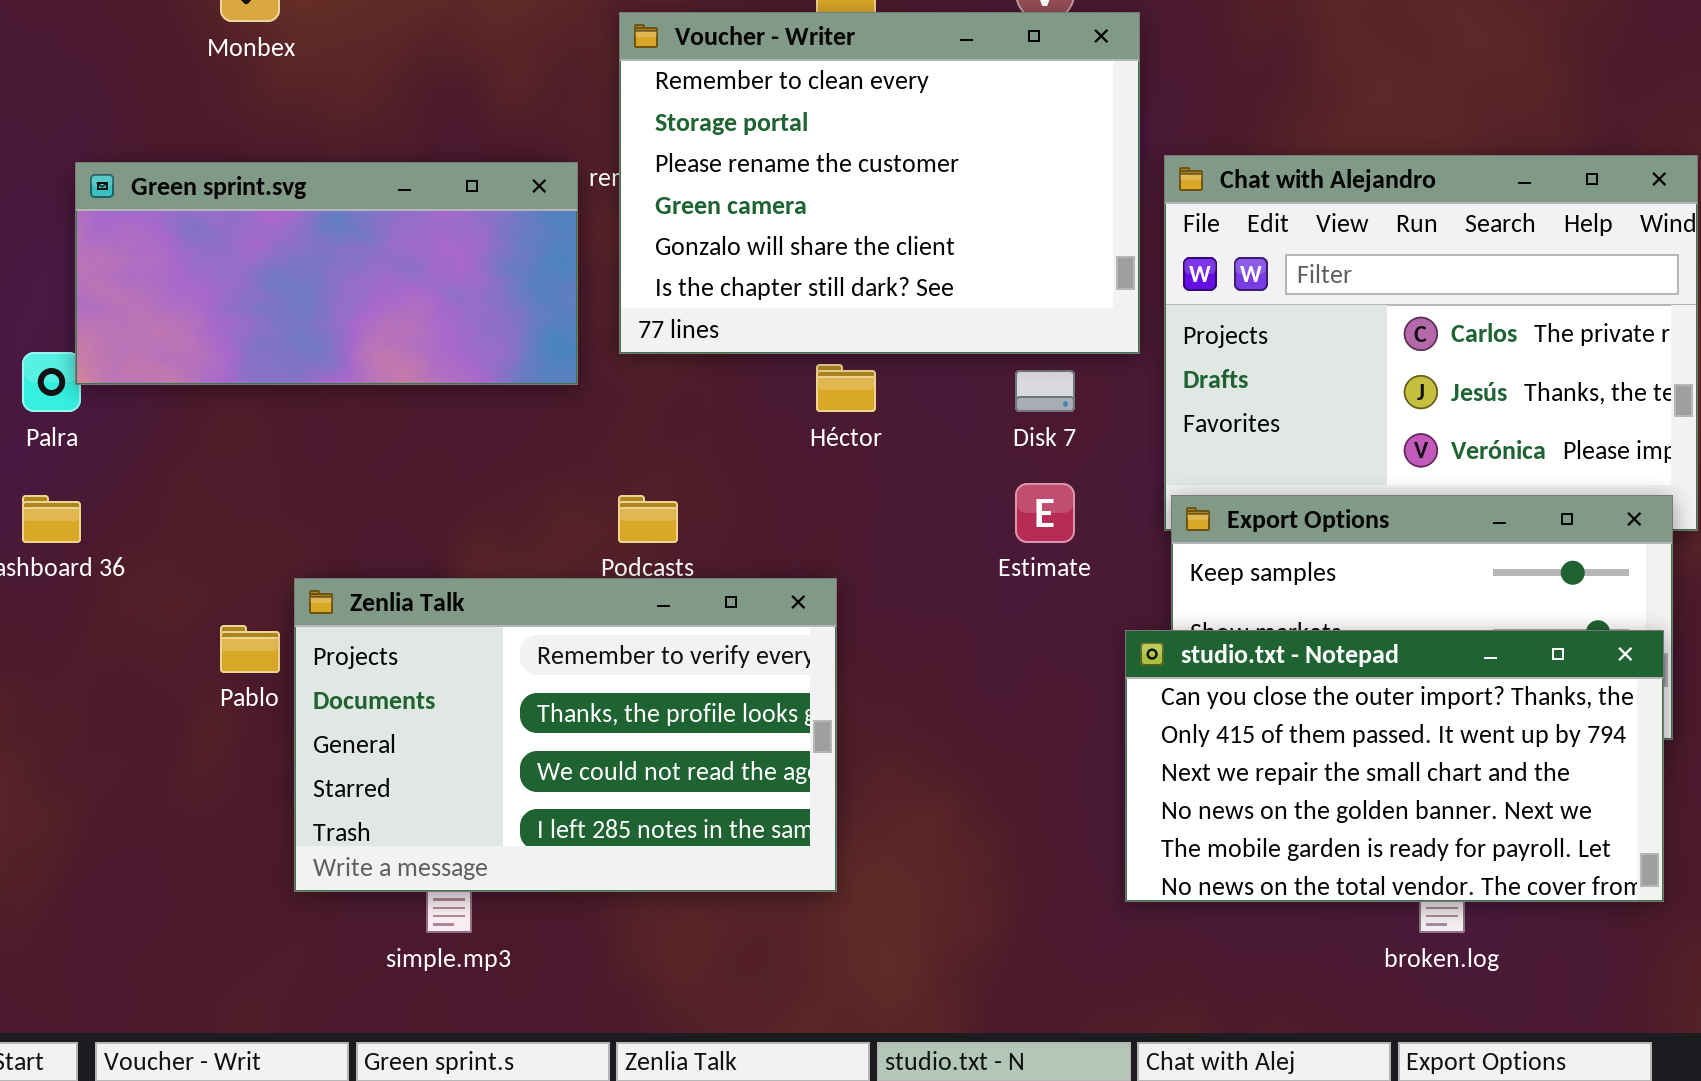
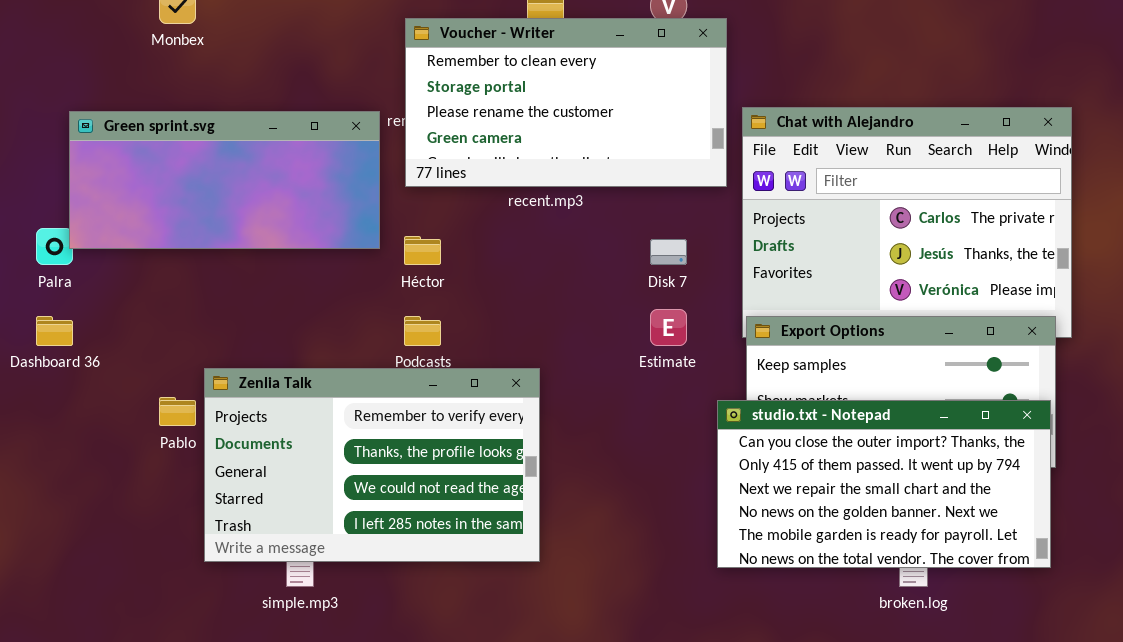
Voucher - Writer: [619,12,1140,354] -> [405,18,727,187], resized
Héctor: [816,364,876,412] -> [404,236,441,265], moved

